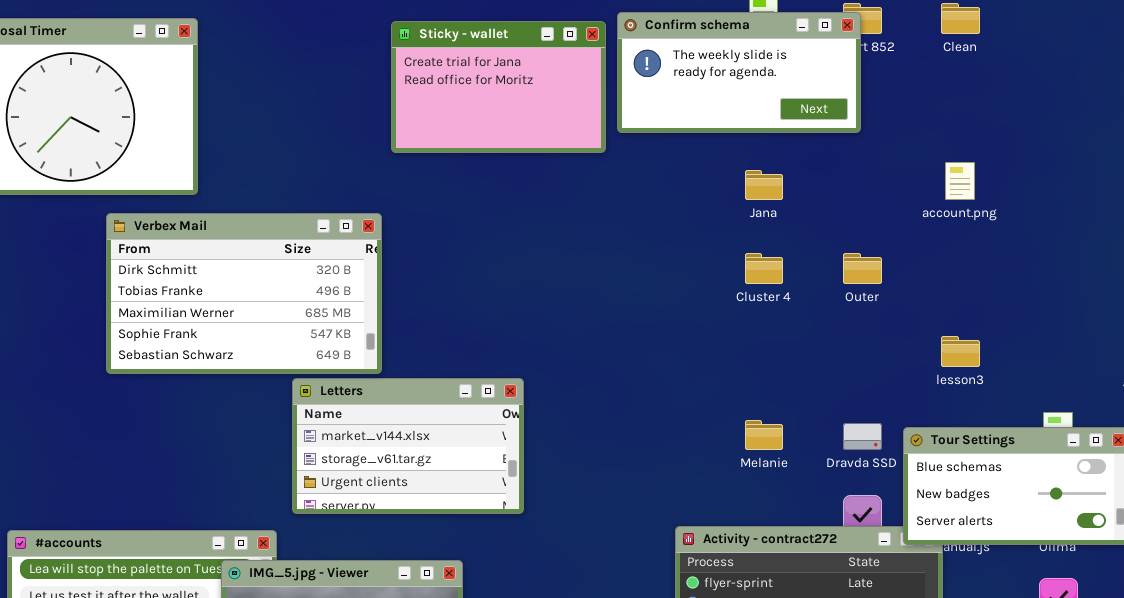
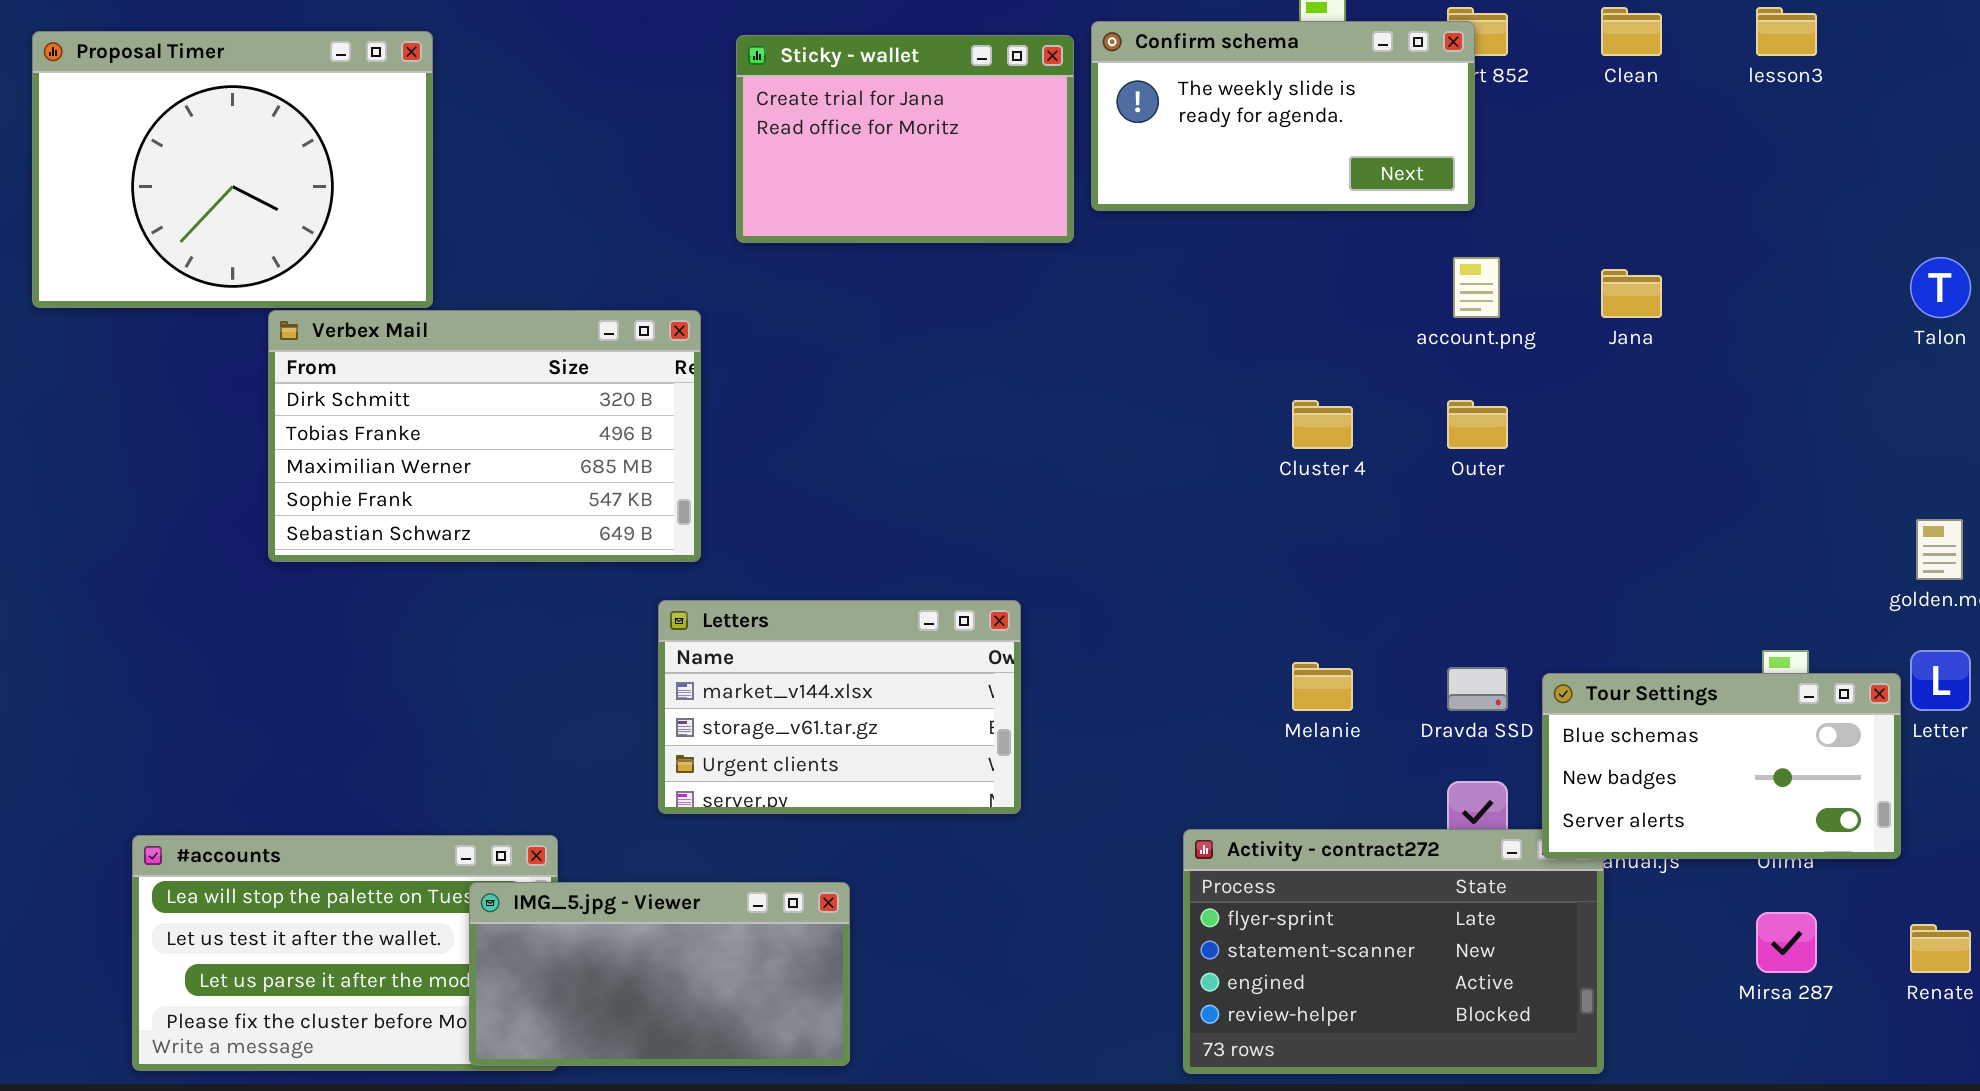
account.png: [945,162,975,200] -> [1453,257,1500,318], moved
Jana: [745,170,783,200] -> [1601,269,1662,318], moved
Verbex Mail: [106,213,382,374] -> [268,310,701,562], moved
lesson3: [941,336,980,367] -> [1756,7,1817,56], moved
Letters: [292,378,524,514] -> [658,600,1021,814], moved

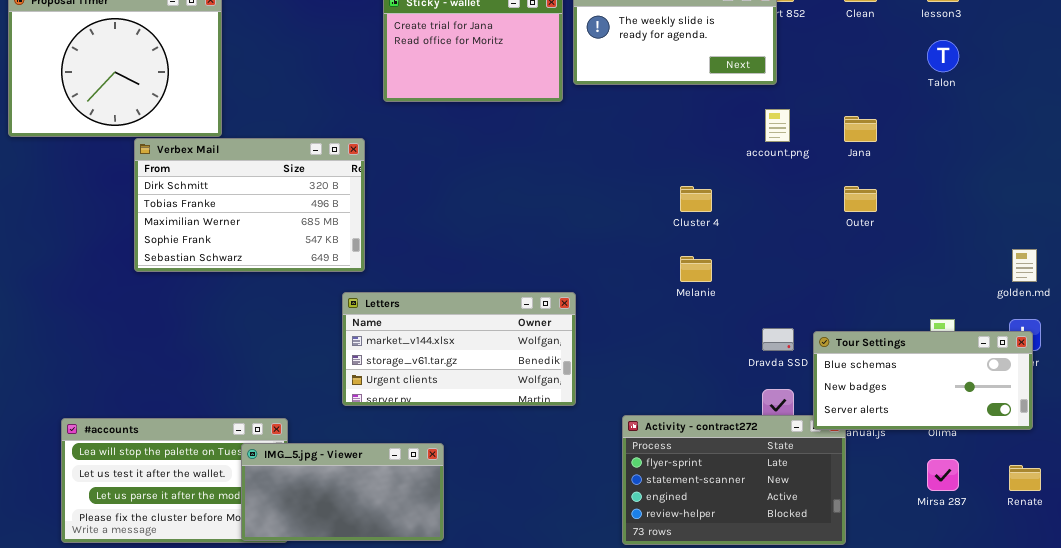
Talon: [1910,257,1971,318] -> [927,40,959,72], moved
Outer: [1447,400,1508,449] -> [844,186,877,212], moved
Letters: [658,600,1021,814] -> [342,292,576,406], resized
Melanie: [1292,662,1353,711] -> [680,256,712,282], moved
Tour Settings: [1542,673,1901,859] -> [813,331,1033,430], resized

